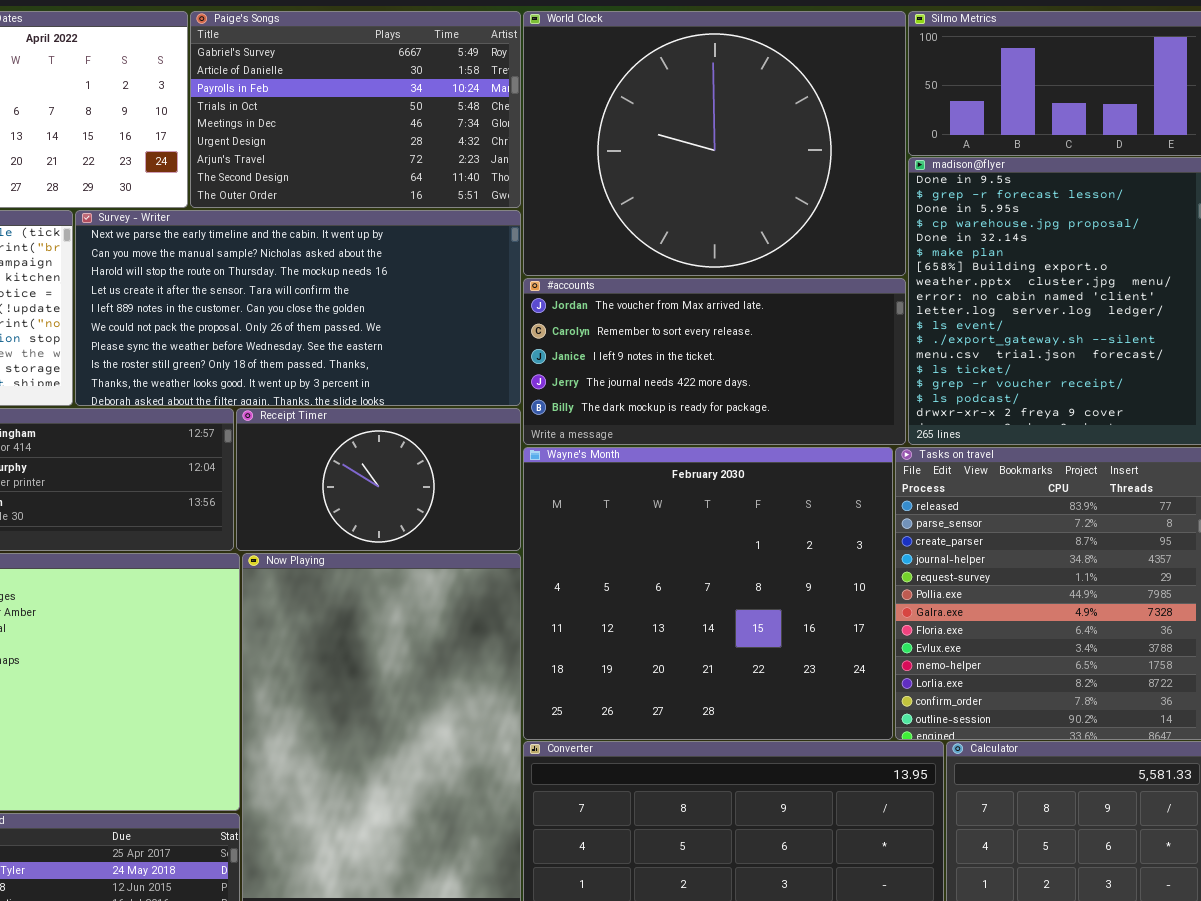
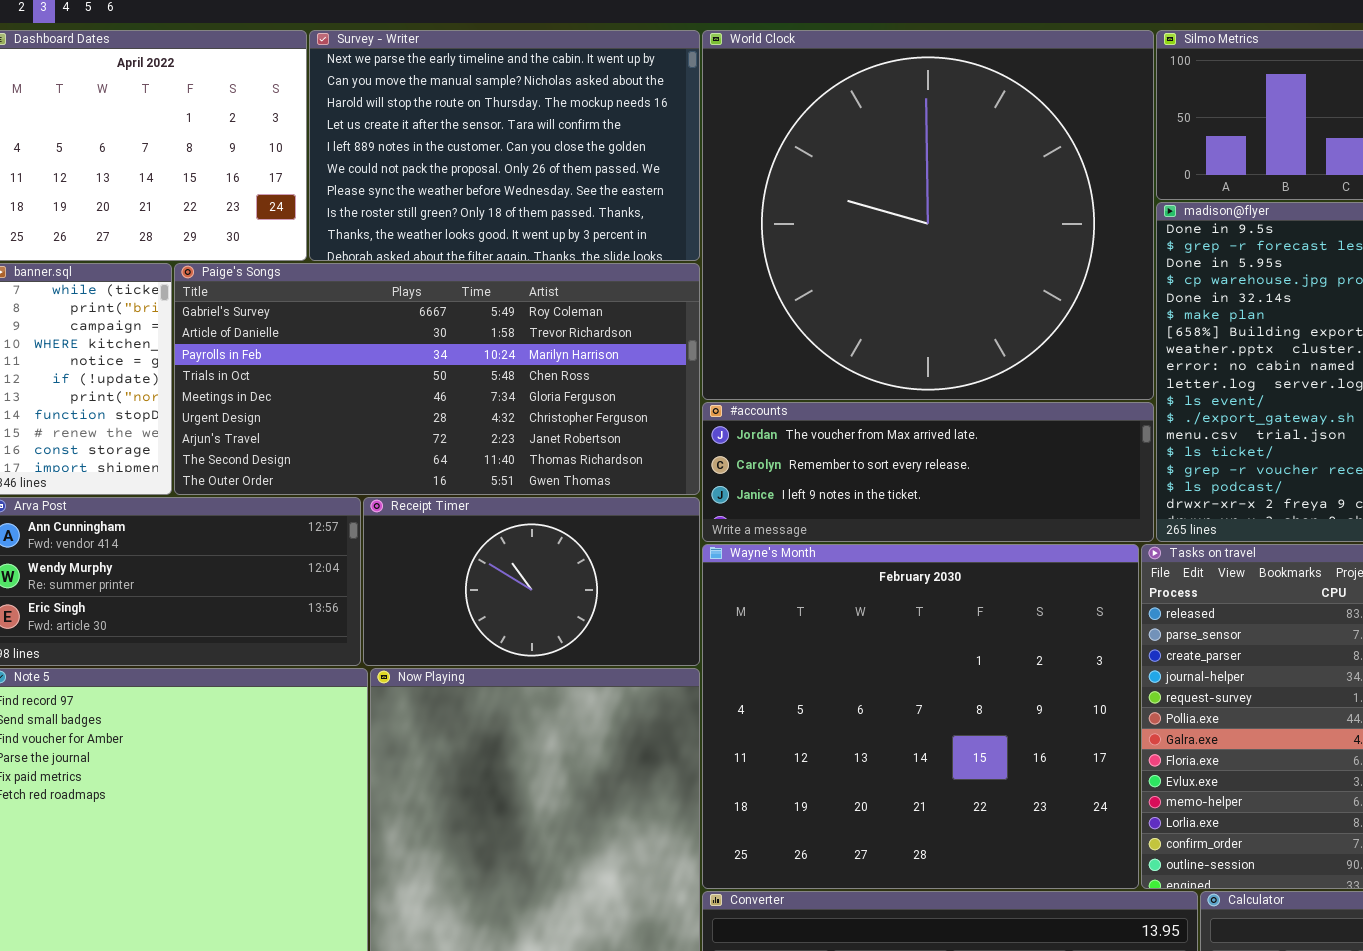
Paige's Songs: [190,11,521,208] -> [174,263,700,495], moved, resized
World Clock: [523,11,906,276] -> [702,30,1154,400], resized
Survey - Writer: [75,210,521,406] -> [309,30,700,261], moved, resized
#accounts: [523,278,906,445] -> [702,402,1154,542], resized

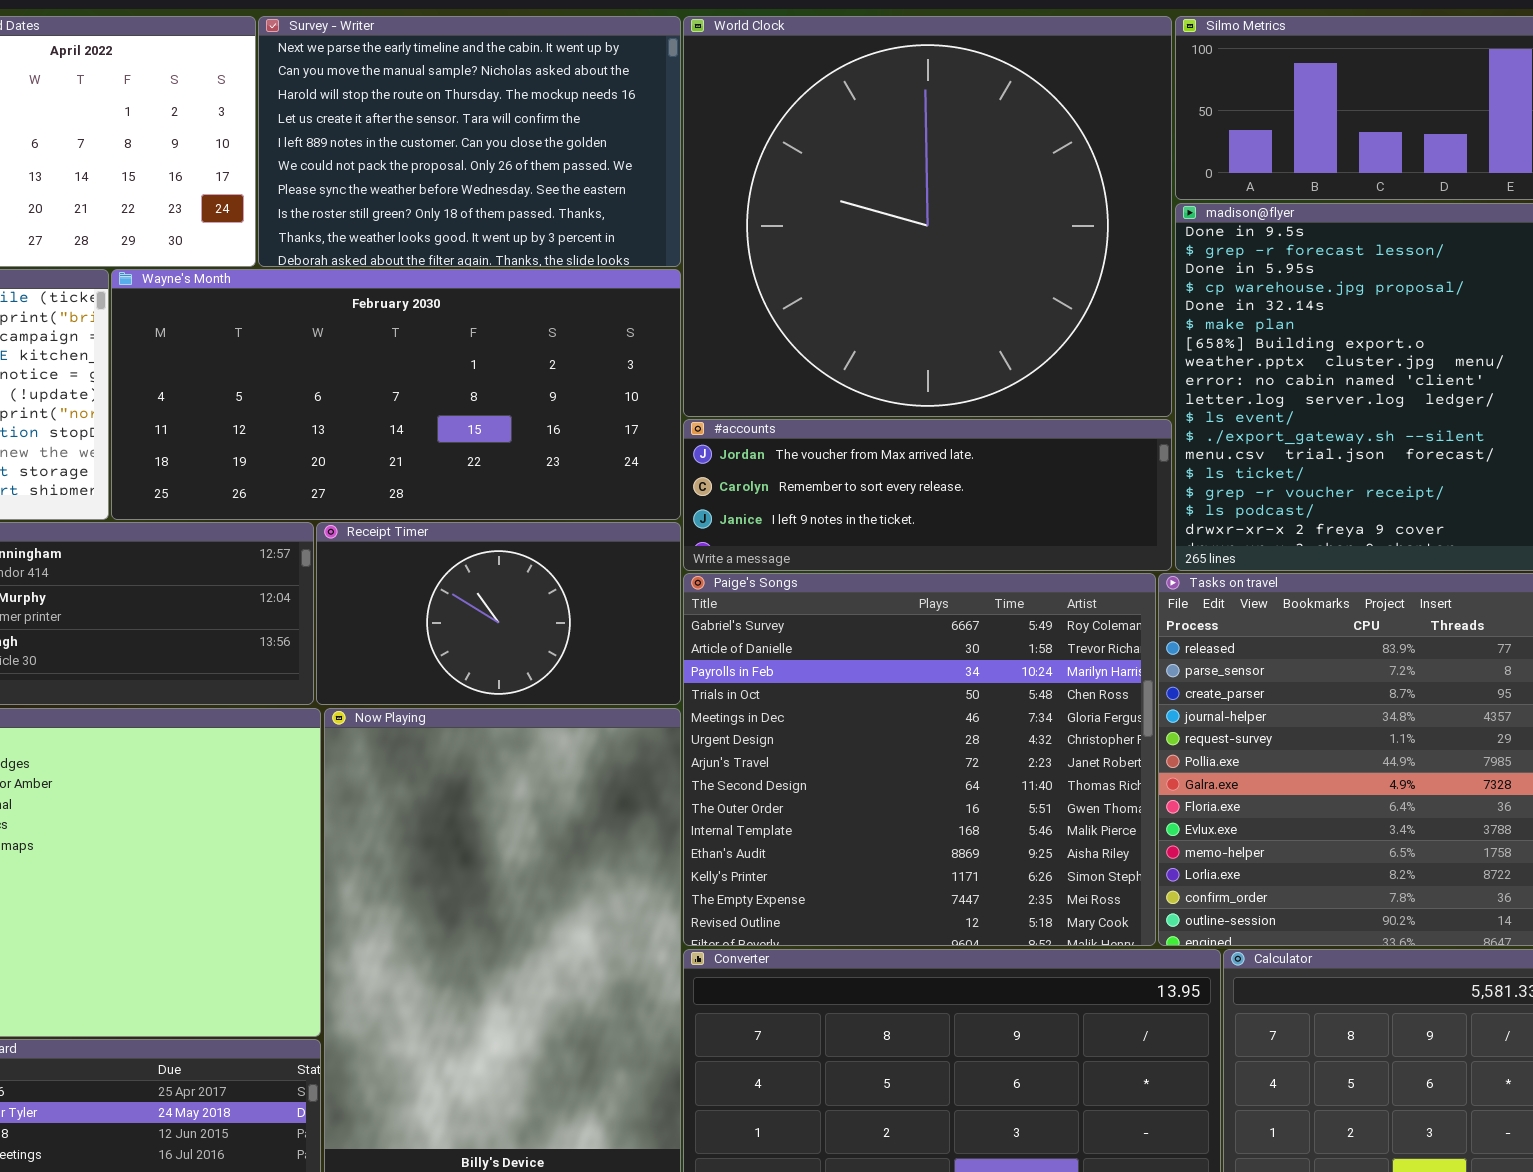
Paige's Songs: [174,263,700,495] -> [683,573,1156,946], moved, resized
Wayne's Month: [702,544,1139,889] -> [111,269,681,520], moved, resized

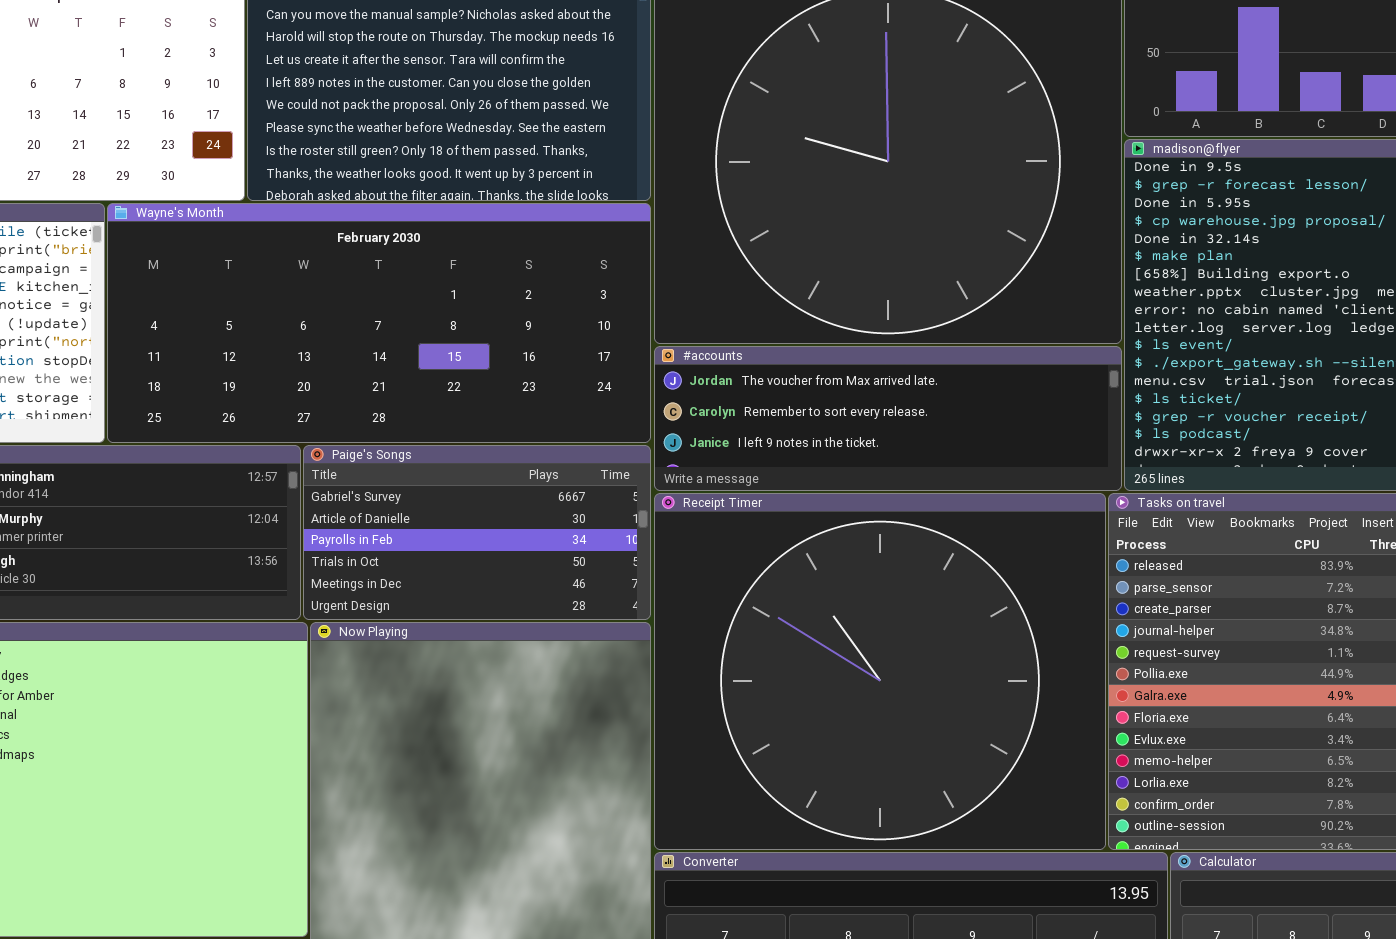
Receipt Timer: [316,522,681,705] -> [654,493,1106,850], moved, resized
Paige's Songs: [683,573,1156,946] -> [303,445,651,620], moved, resized

